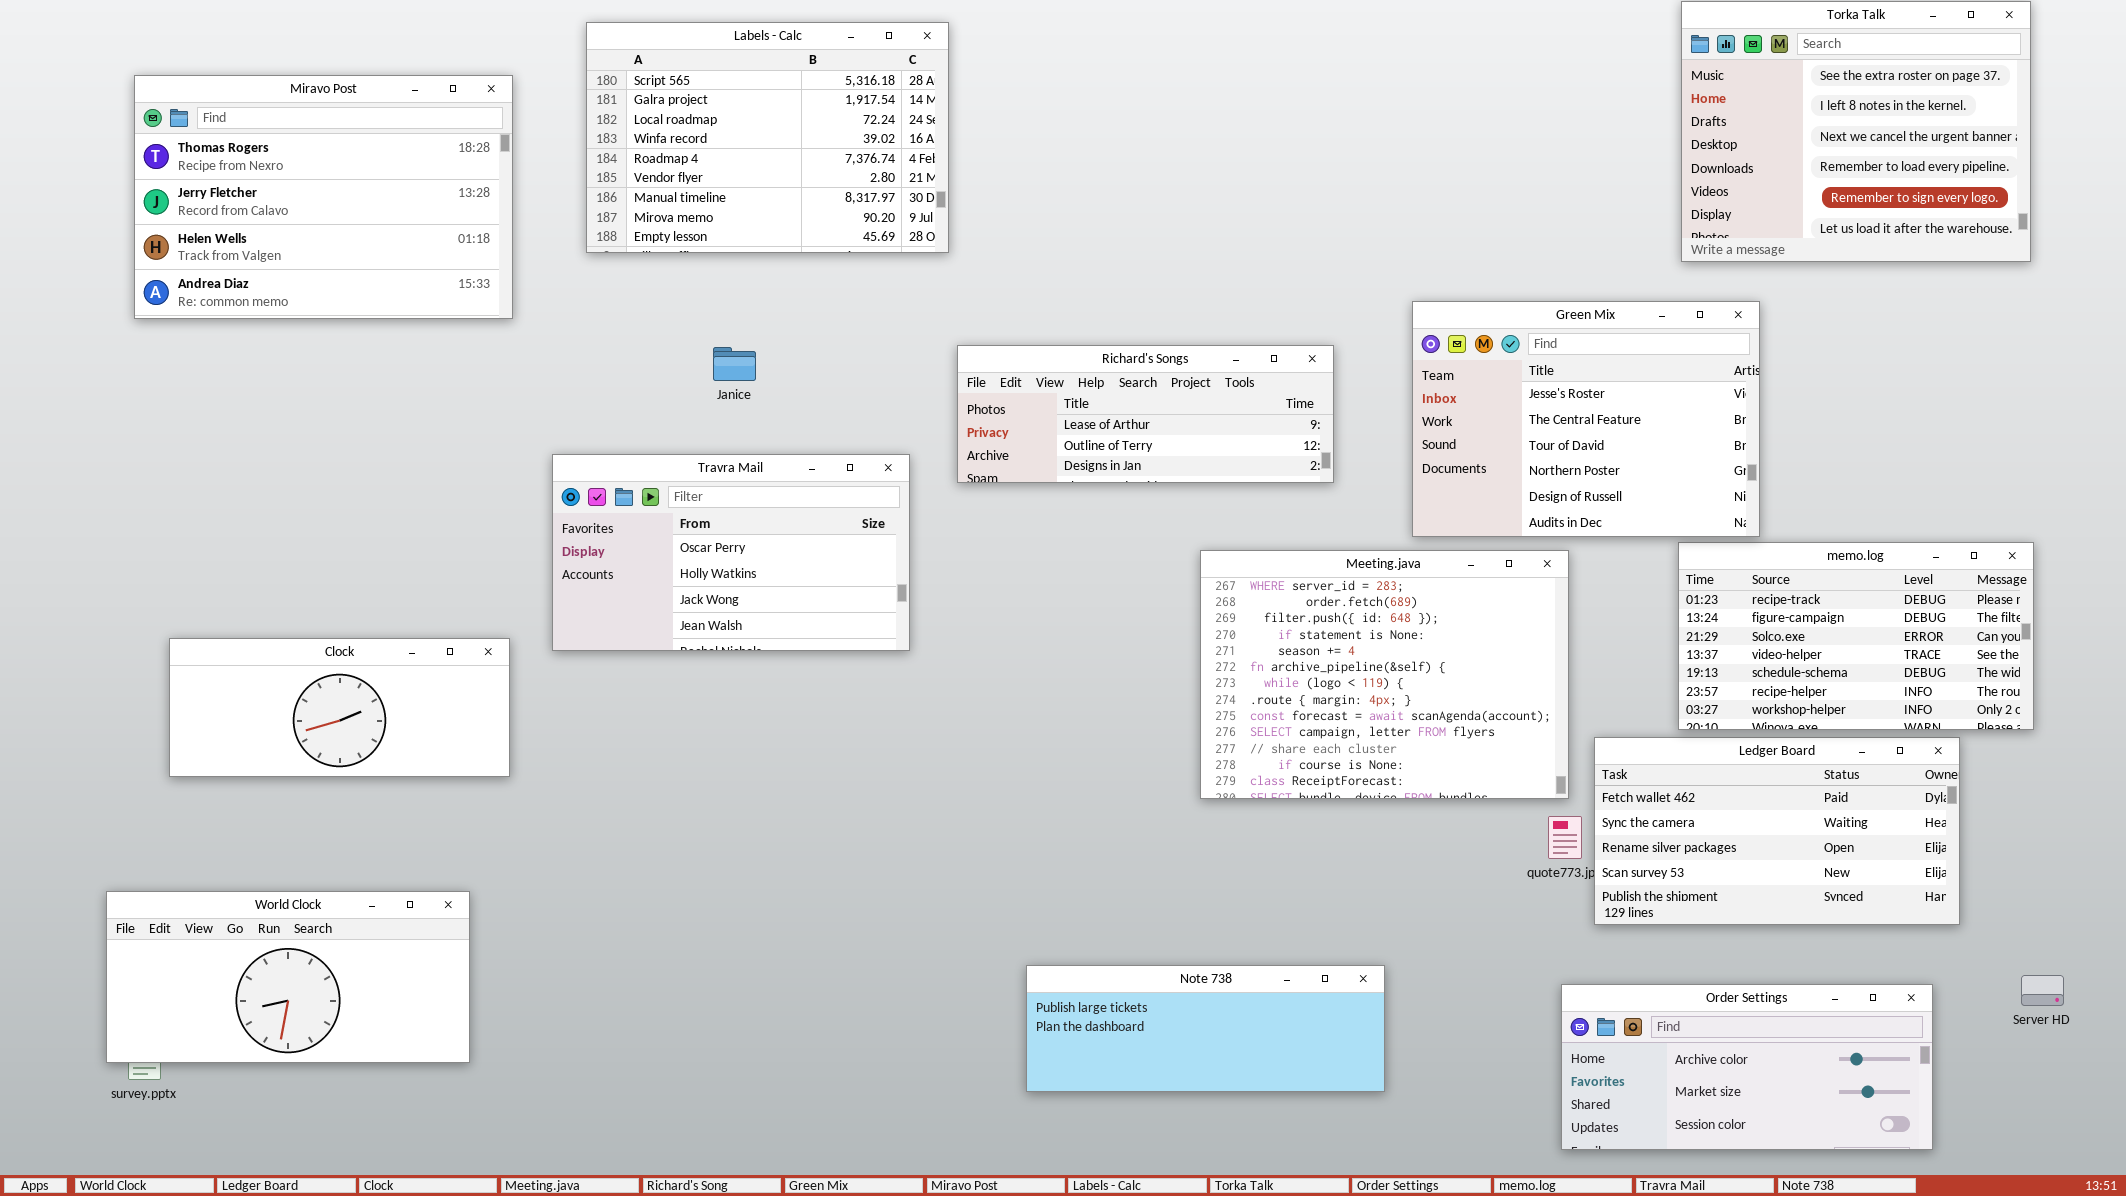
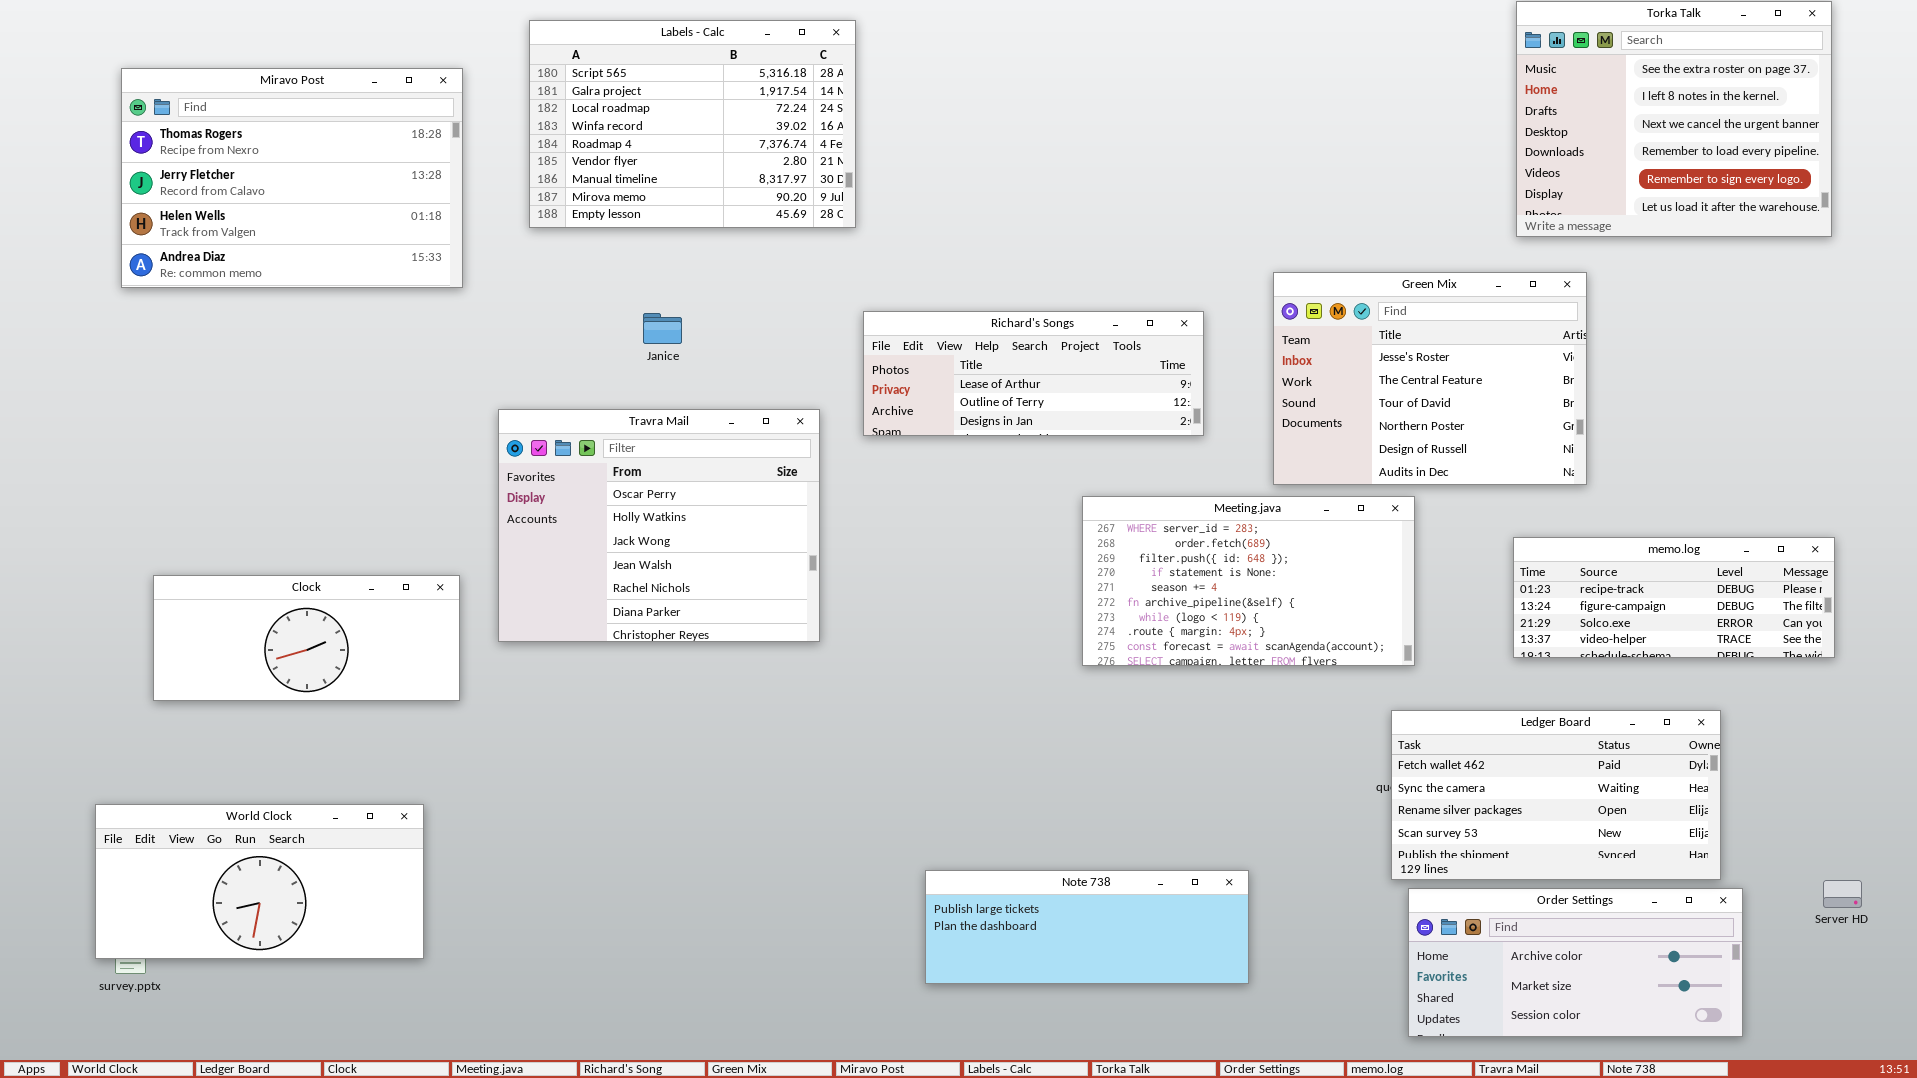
Travra Mail: [552,454,910,651] -> [498,409,820,642], resized
memo.log: [1678,542,2034,730] -> [1513,537,1835,658], resized
Meeting.java: [1200,550,1569,799] -> [1082,496,1415,666], resized
Ledger Board: [1594,737,1960,925] -> [1391,710,1721,880], moved

